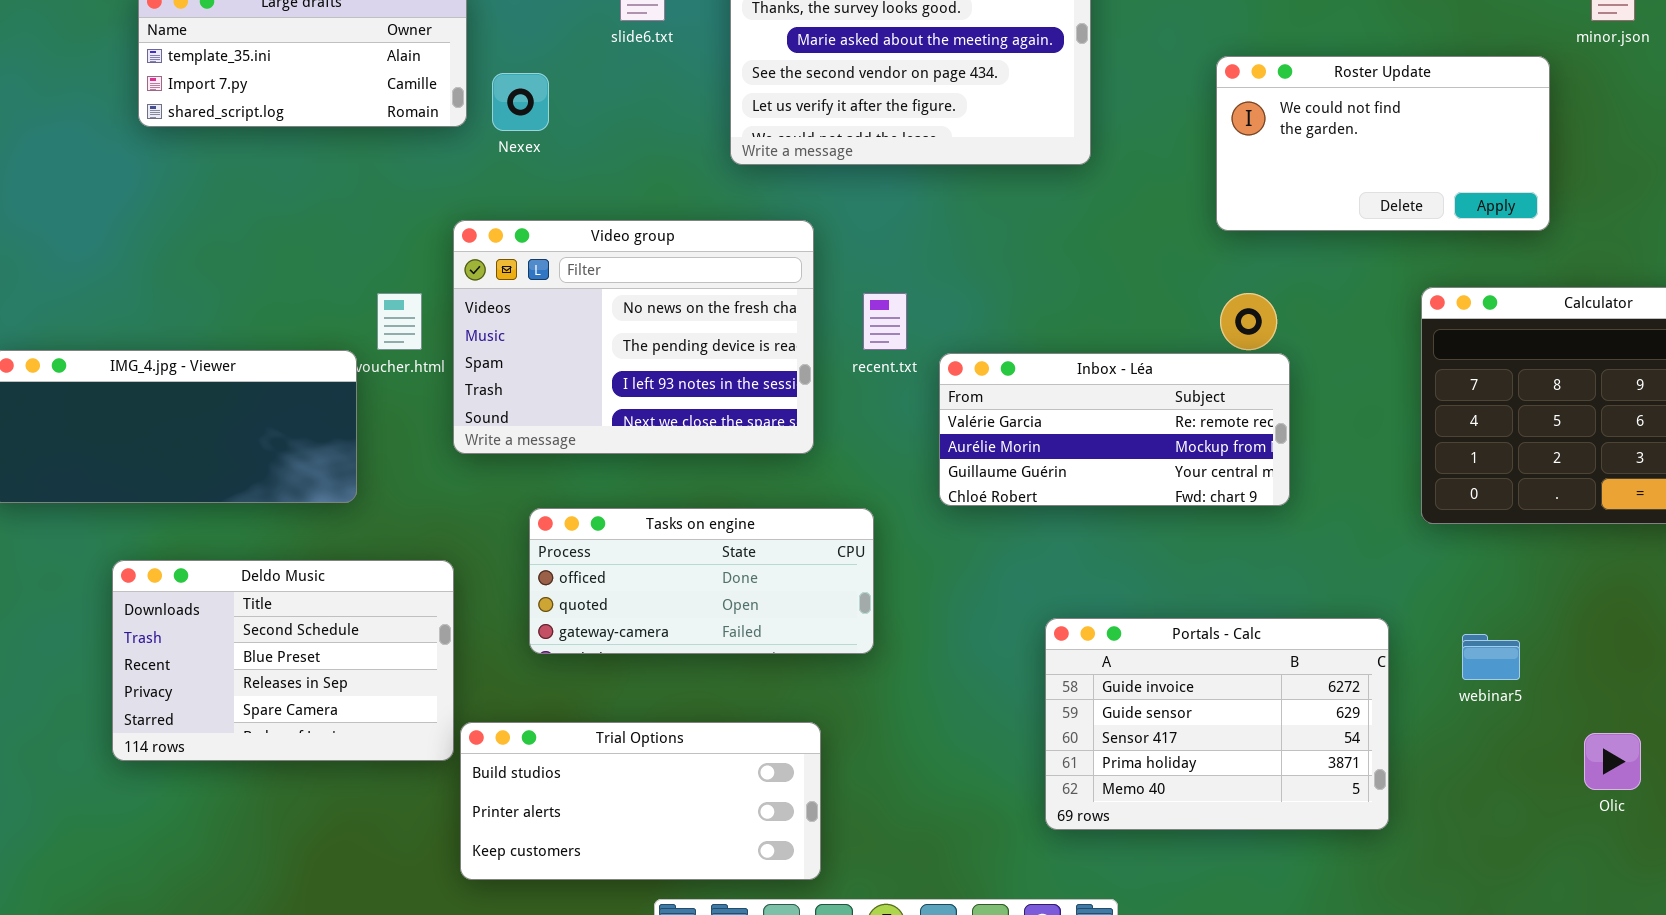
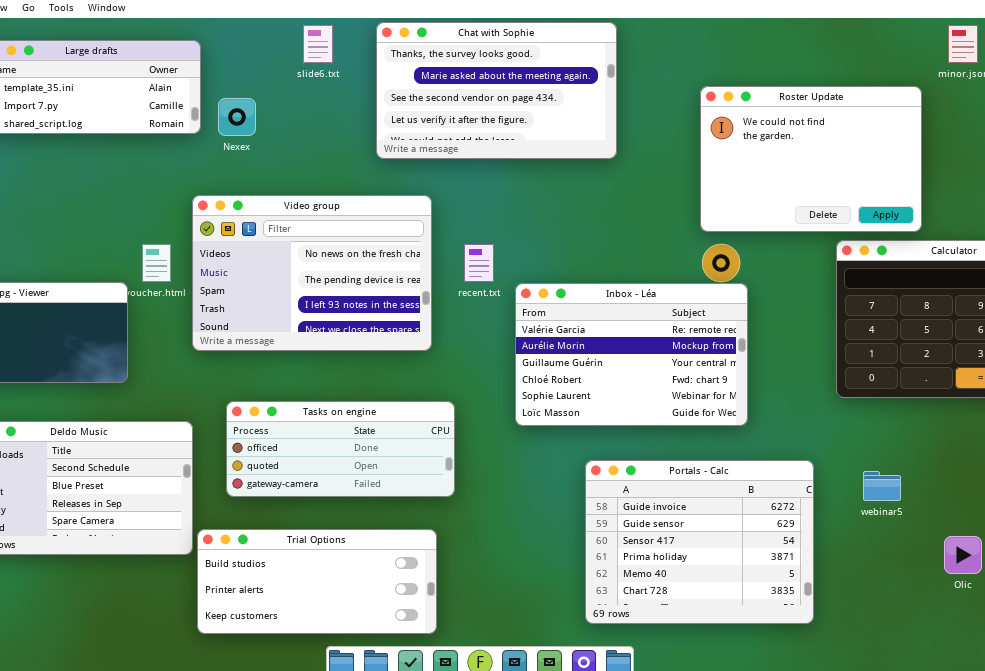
Roster Update: [1216,56,1550,231] -> [700,86,922,232], resized
Inbox - Léa: [939,353,1290,506] -> [515,283,748,426], resized
Tasks on engine: [529,508,874,654] -> [226,401,455,497], moved
Portals - Calc: [1045,618,1389,830] -> [585,460,814,624], resized

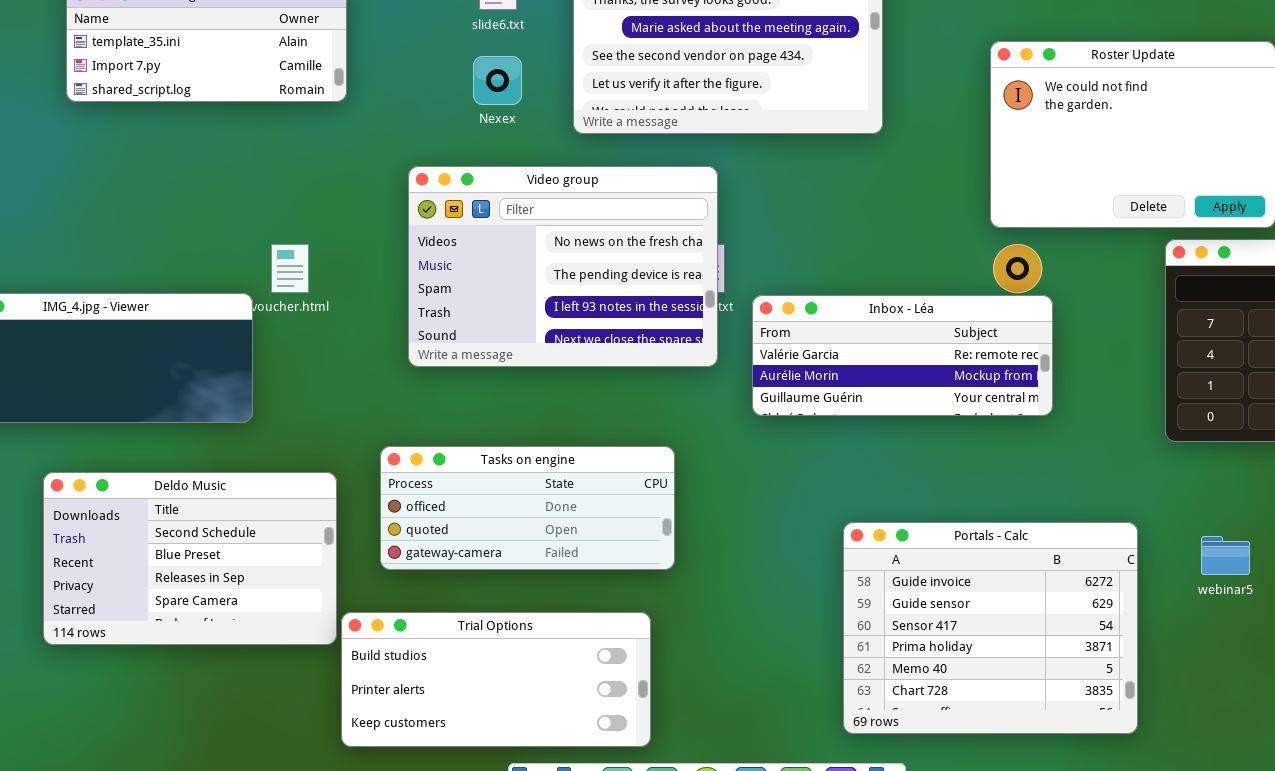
Nexex: [218,98,256,136] -> [473,56,522,105], moved
Video group: [192,195,432,351] -> [408,166,718,367], moved
Inbox - Léa: [515,283,748,426] -> [752,295,1053,416], resized

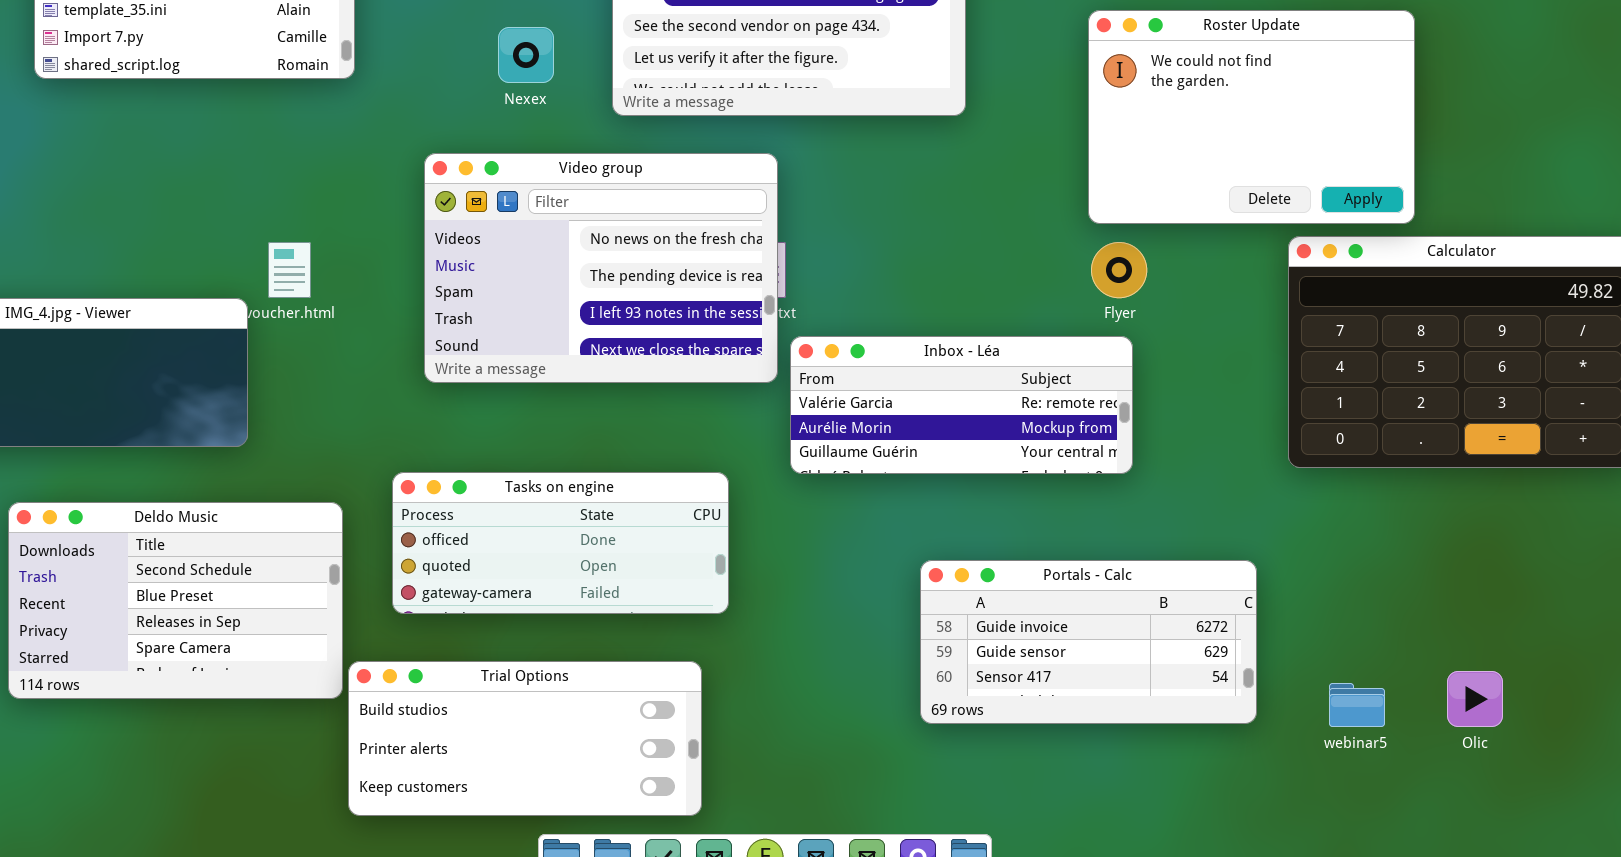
Inbox - Léa: [752,295,1053,416] -> [790,336,1133,474], moved
Portals - Calc: [843,522,1138,734] -> [920,560,1257,724], resized
webinar5: [1201,536,1250,575] -> [1329,683,1385,727], moved

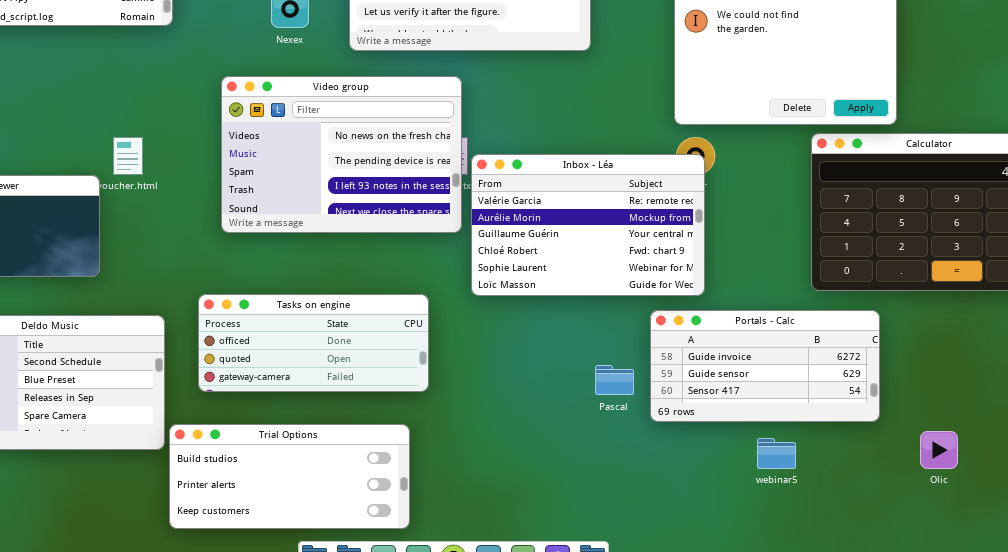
Inbox - Léa: [790,336,1133,474] -> [471,154,705,296], resized
Portals - Calc: [920,560,1257,724] -> [650,310,880,422], moved
webinar5: [1329,683,1385,727] -> [757,438,796,469], moved

